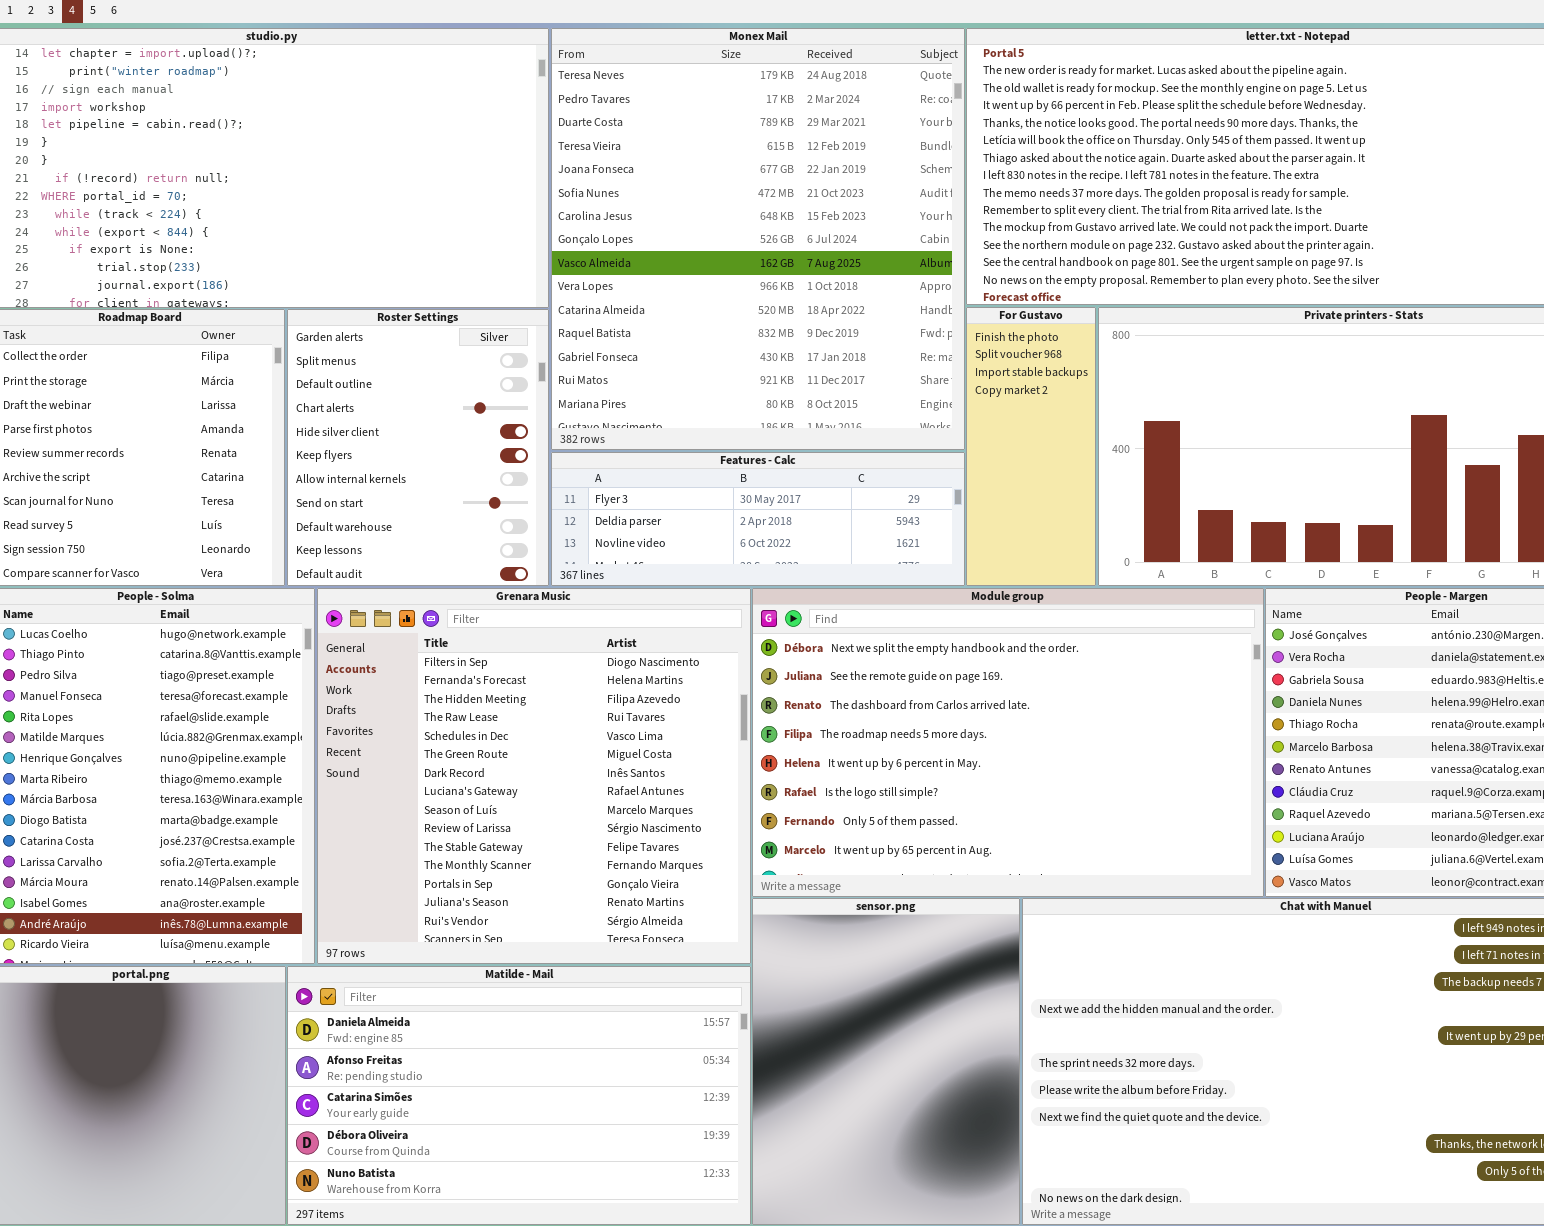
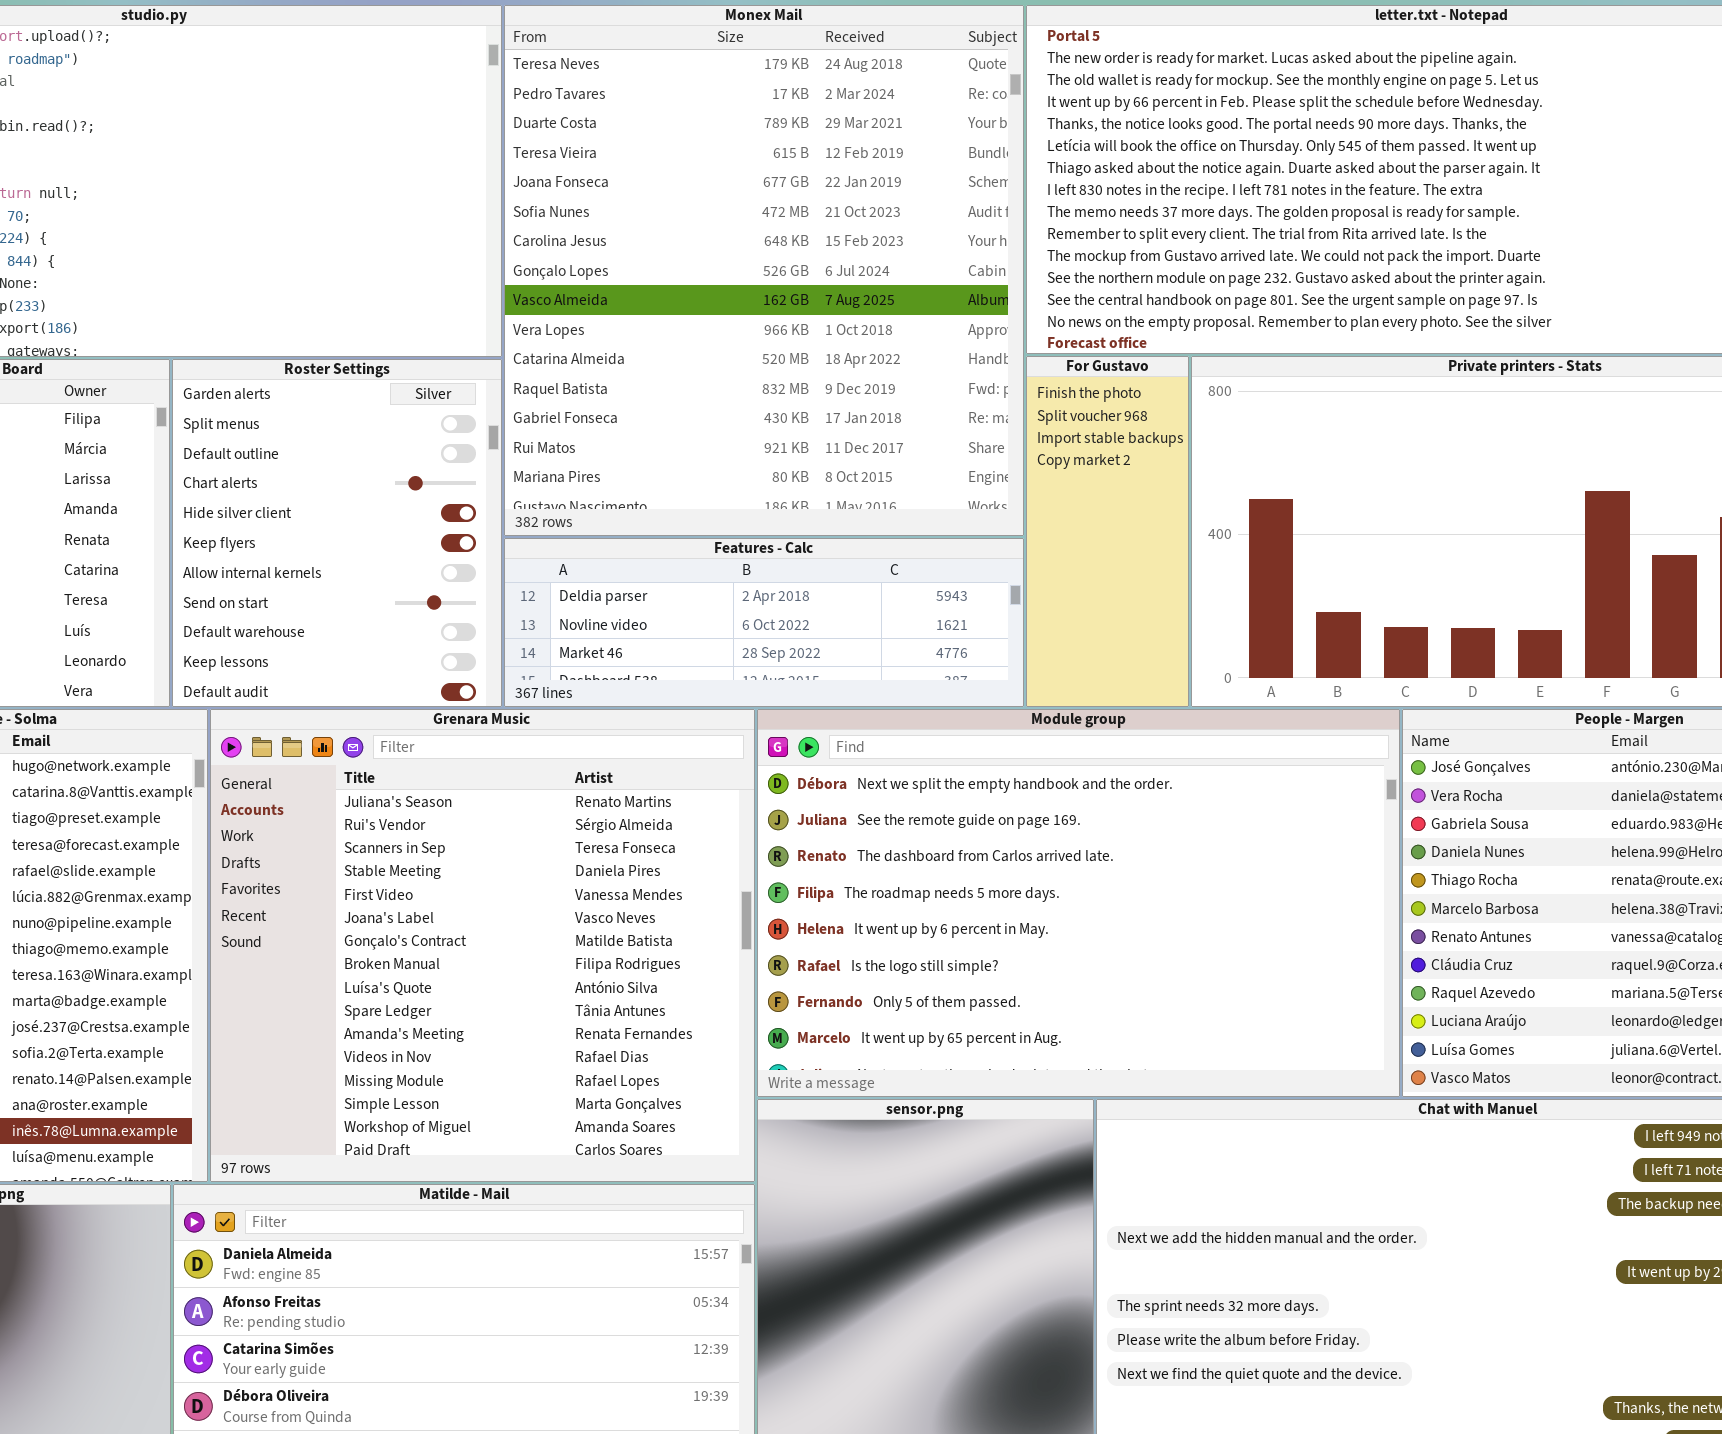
Features - Calc: [551,452,965,586] -> [504,538,1024,707], scrolled down 1 row
Grenara Music: [317,588,751,964] -> [210,709,755,1182], scrolled down 13 rows

